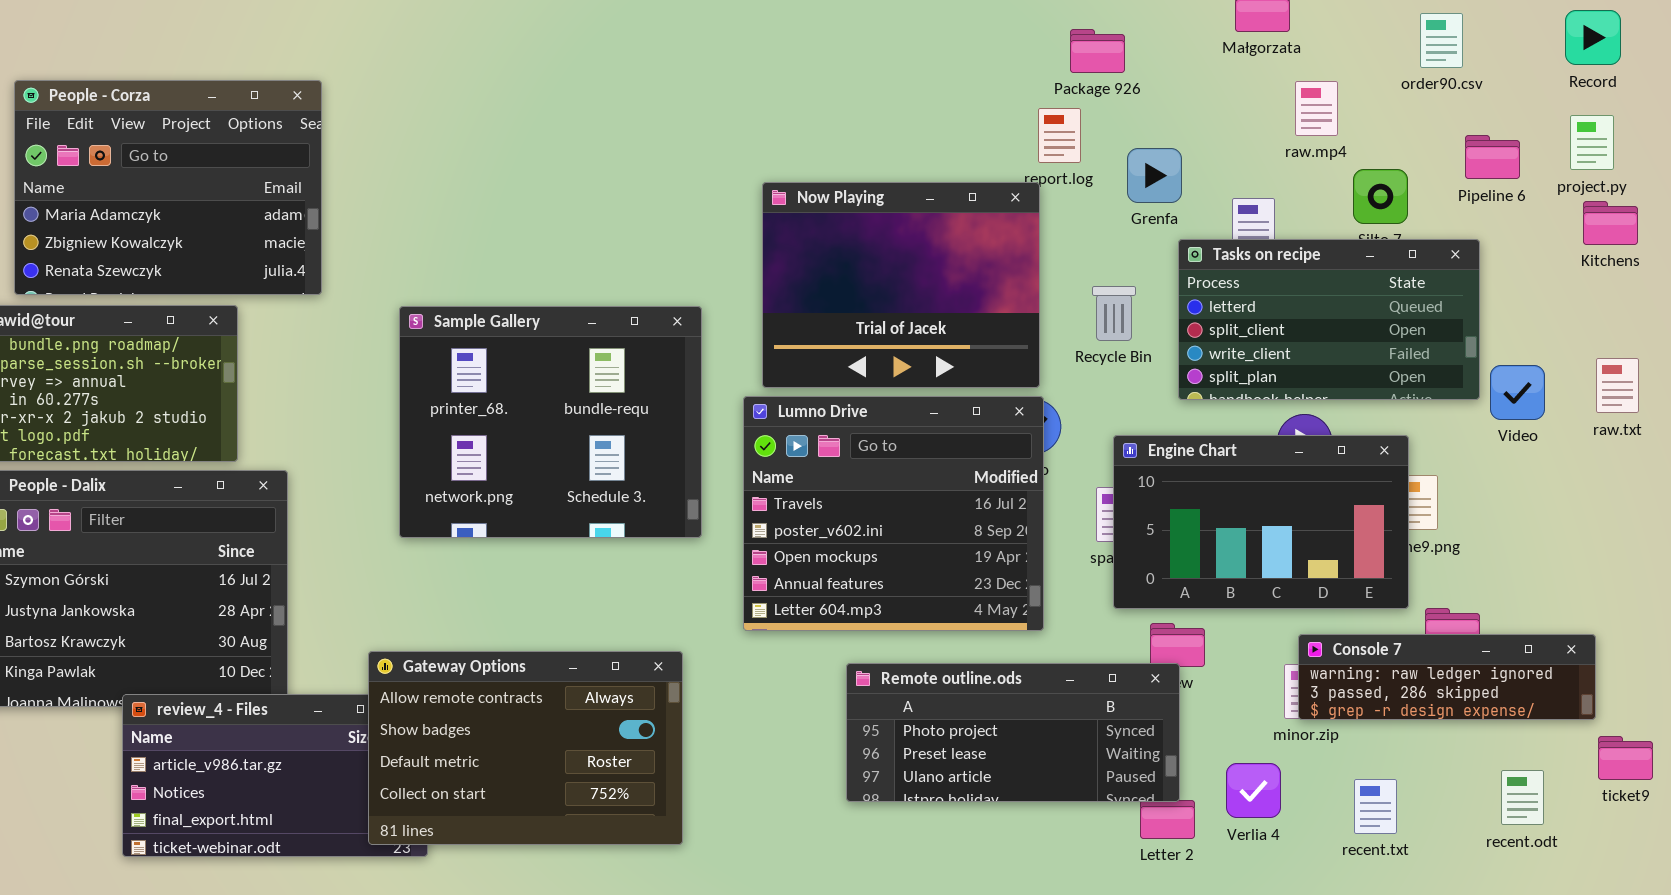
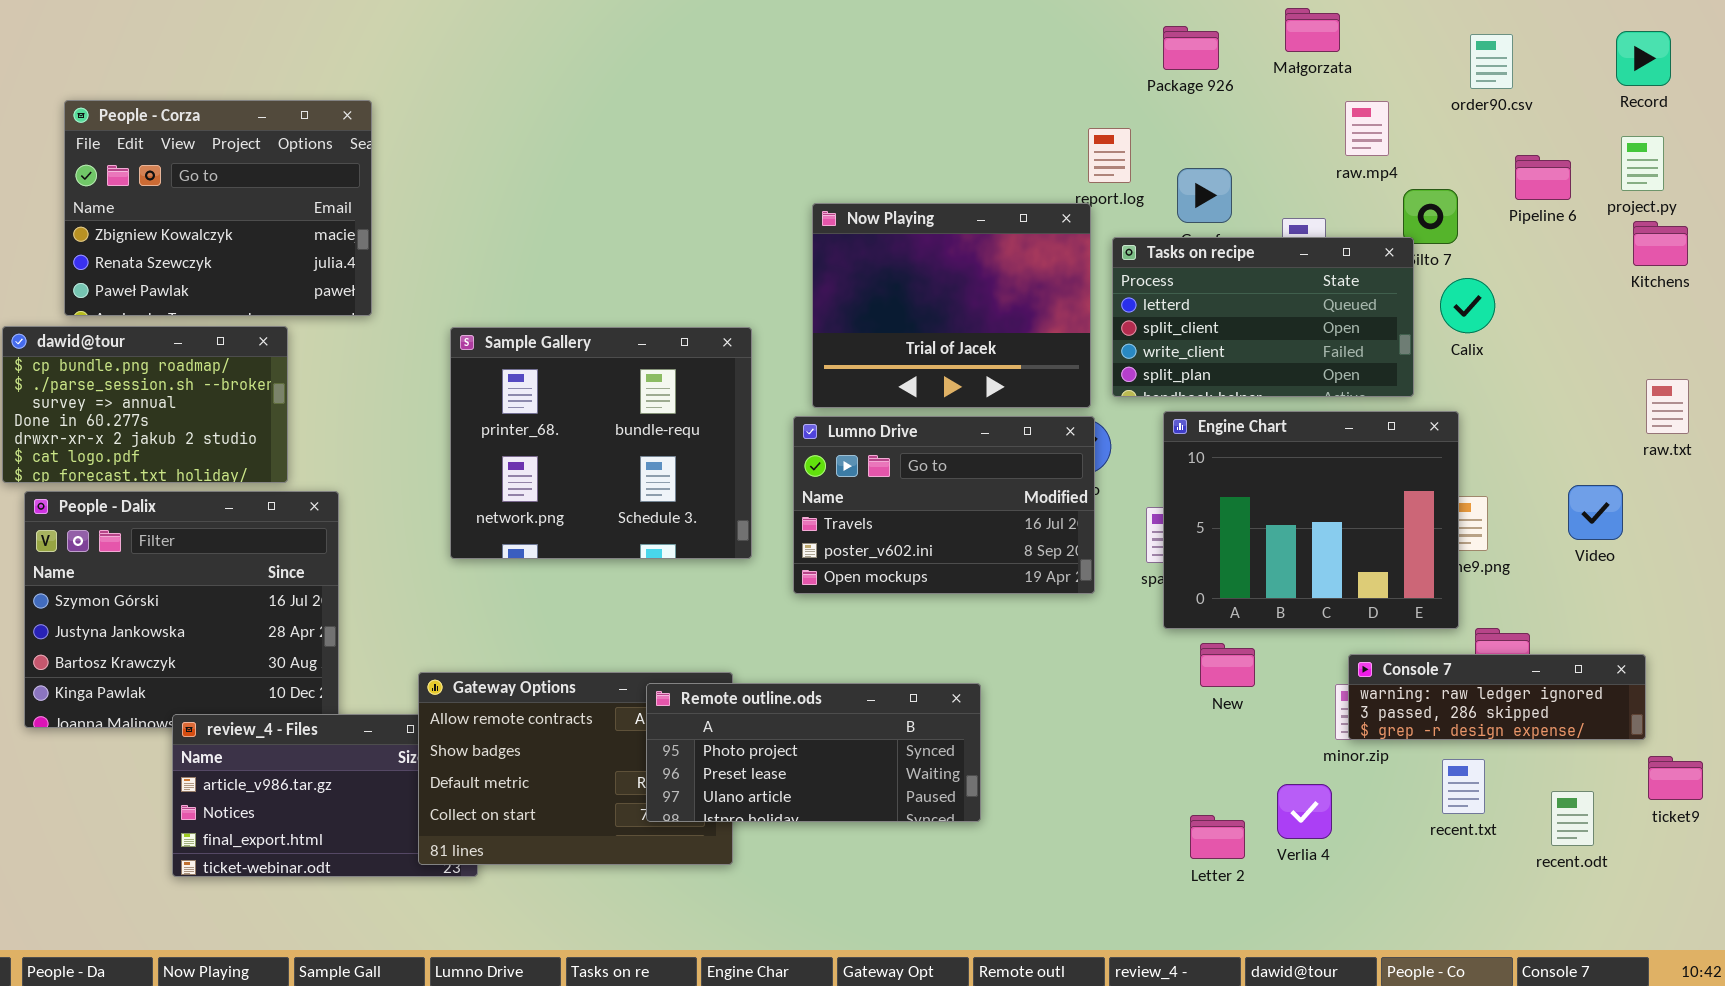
Package 926: [1070,29,1125,73] -> [1163,26,1219,70], moved
People - Corza: [14,80,322,295] -> [64,100,372,316], scrolled down 1 row
Tasks on recipe: [1178,239,1480,400] -> [1112,237,1414,397], moved
Video: [1490,365,1545,420] -> [1568,485,1623,540], moved
Lumno Drive: [743,396,1044,631] -> [793,416,1095,594], resized
Engine Chart: [1113,435,1409,609] -> [1163,411,1459,629], resized
Remote outline.ods: [846,663,1180,802] -> [646,683,981,822], moved
recent.txt: [1354,779,1397,834] -> [1442,759,1485,814], moved

